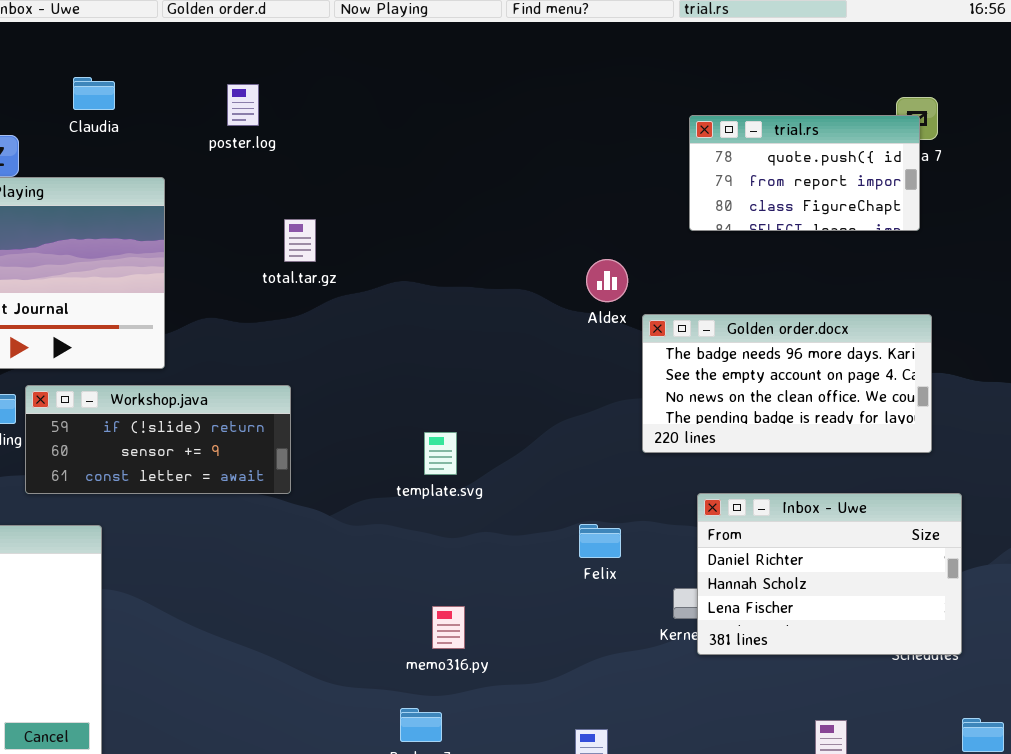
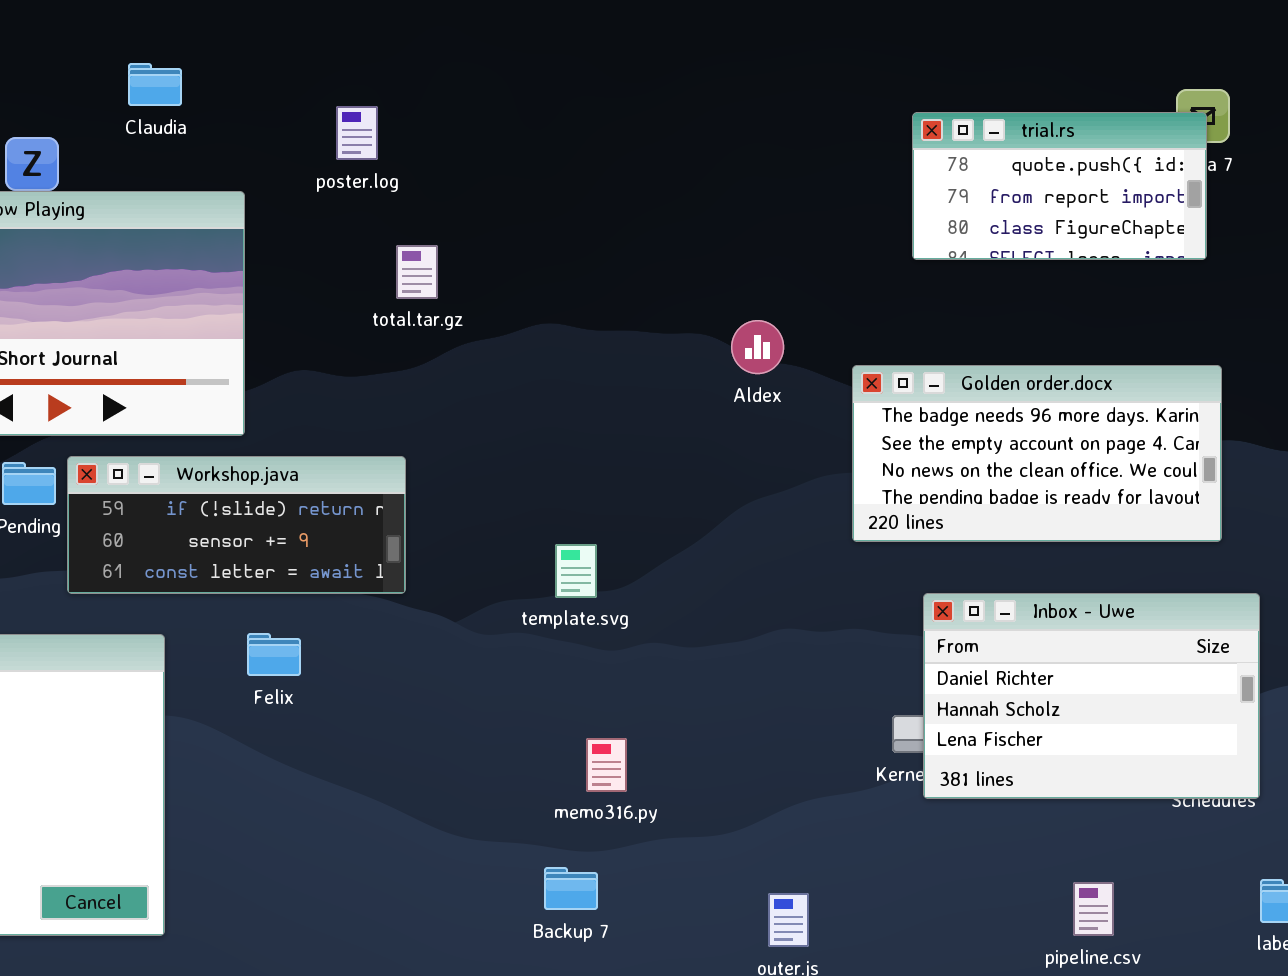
poster.log: [227,84,259,126] -> [336,106,378,160], moved
Aldex: [586,259,628,302] -> [731,320,784,374], moved
template.svg: [424,432,457,475] -> [555,544,597,598], moved
Felix: [579,524,621,558] -> [247,633,301,676], moved

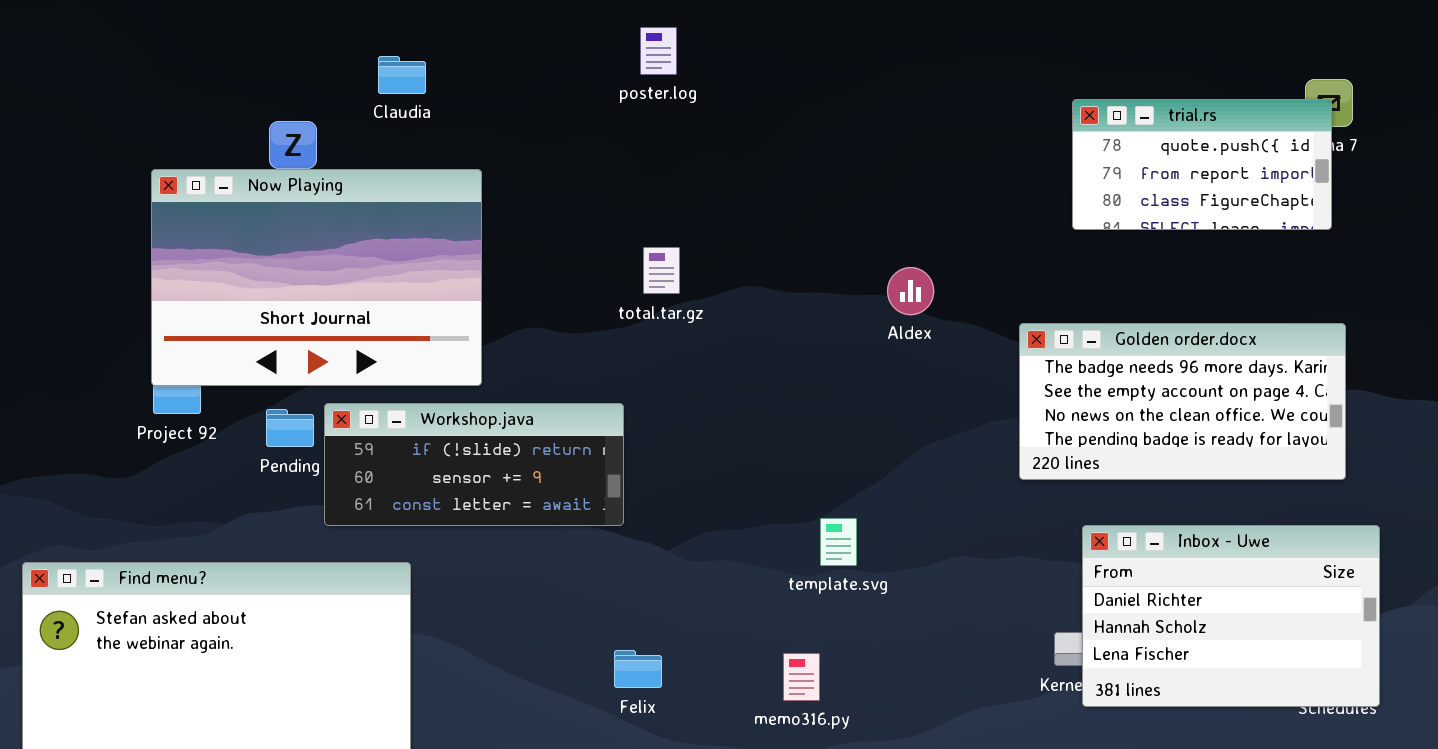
poster.log: [336,106,378,160] -> [640,27,677,75], moved
total.tar.gz: [396,245,438,299] -> [643,247,680,294], moved
Aldex: [731,320,784,374] -> [887,267,934,315], moved
template.svg: [555,544,597,598] -> [820,518,857,566], moved
Felix: [247,633,301,676] -> [614,650,662,688], moved

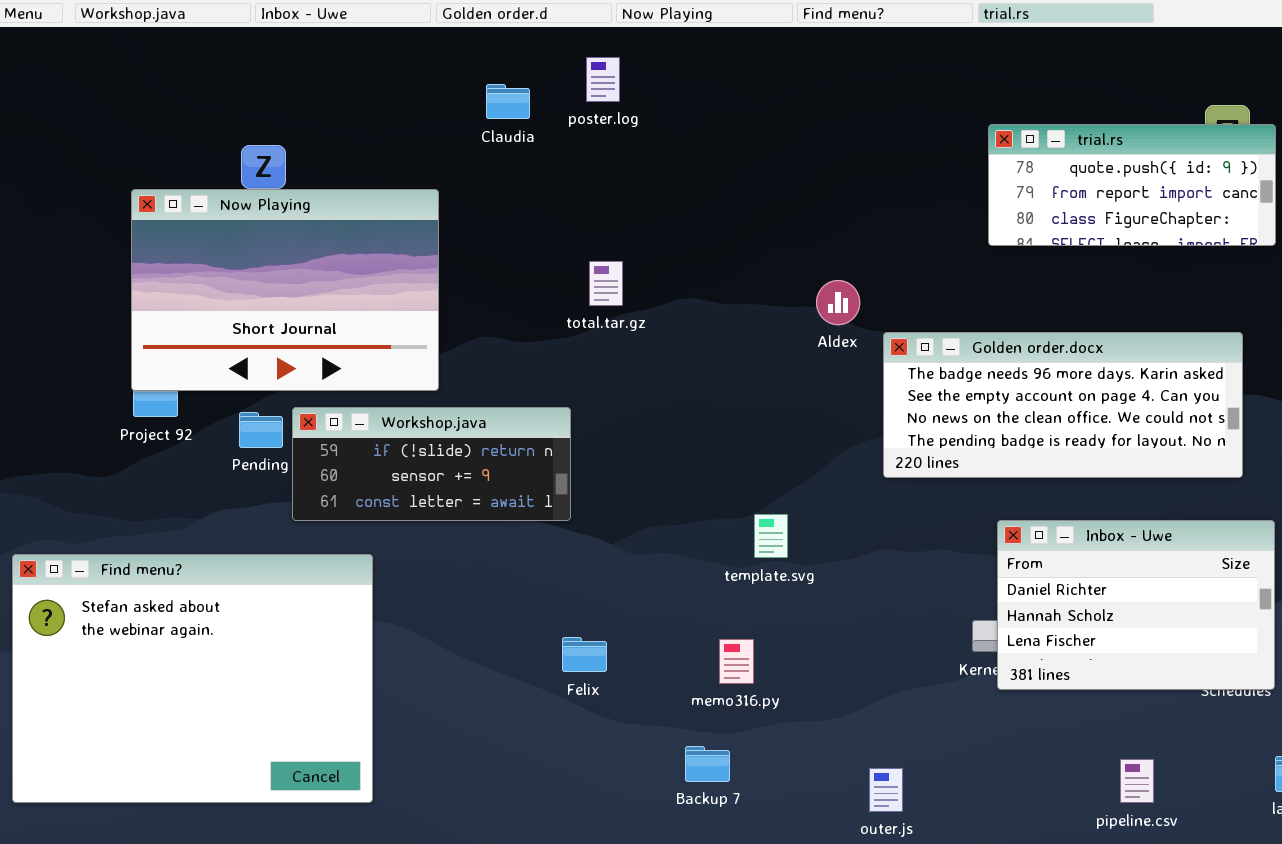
Claudia: [378,56,426,94] -> [486,84,530,119], moved
trial.rs: [1072,99,1332,230] -> [988,124,1276,246], resized
Golden order.docx: [1019,323,1346,480] -> [883,332,1243,478], resized

